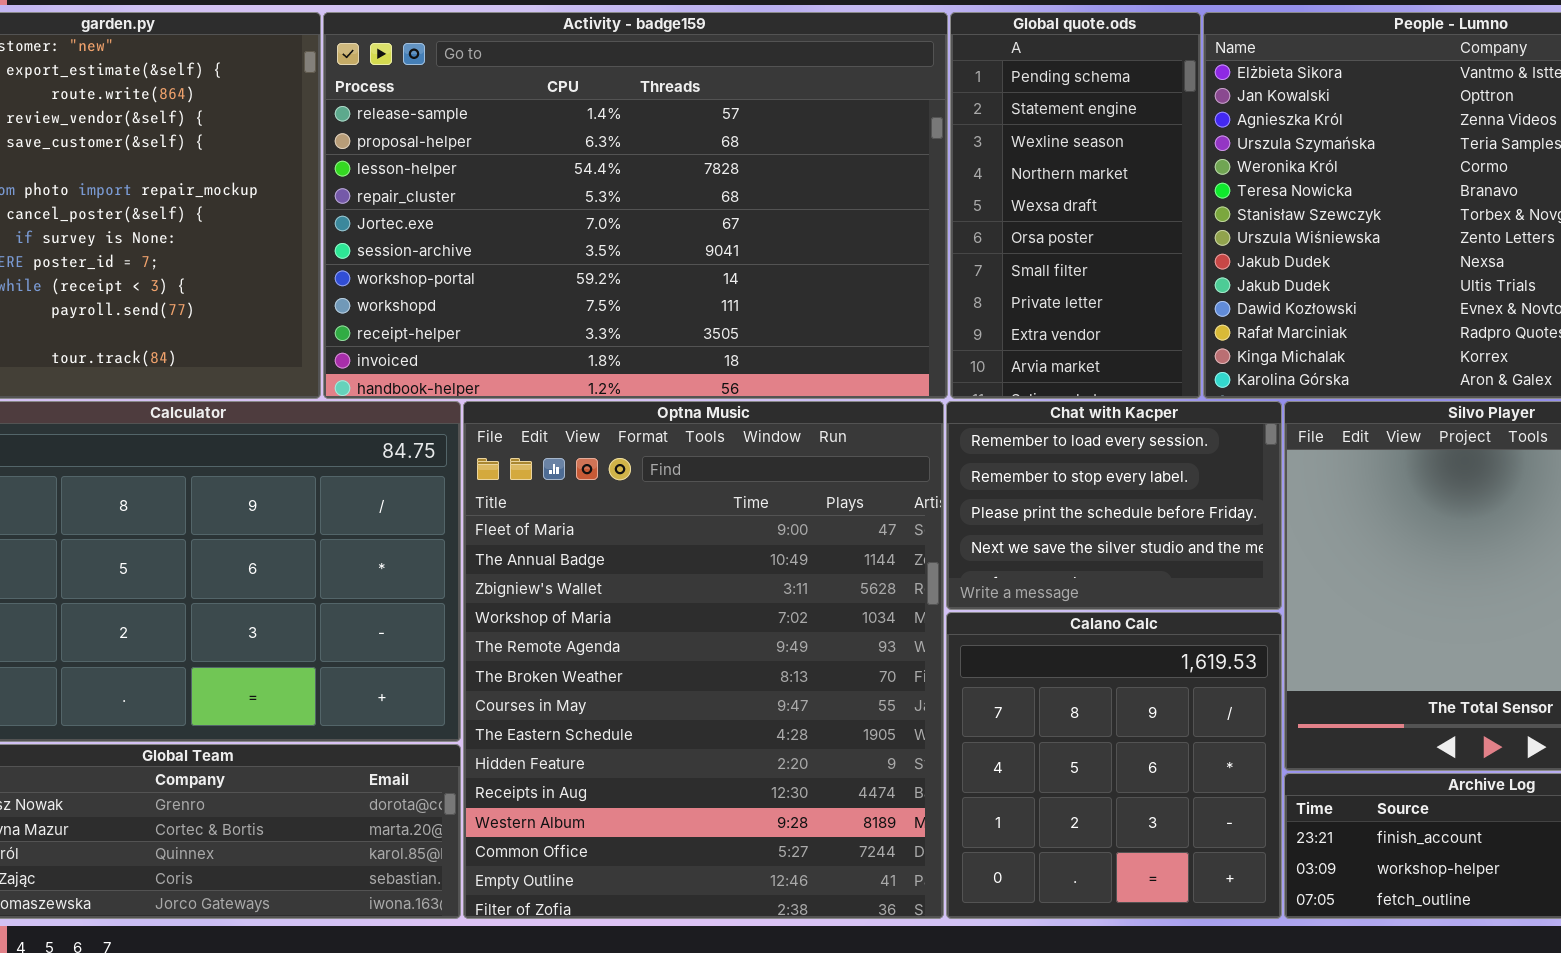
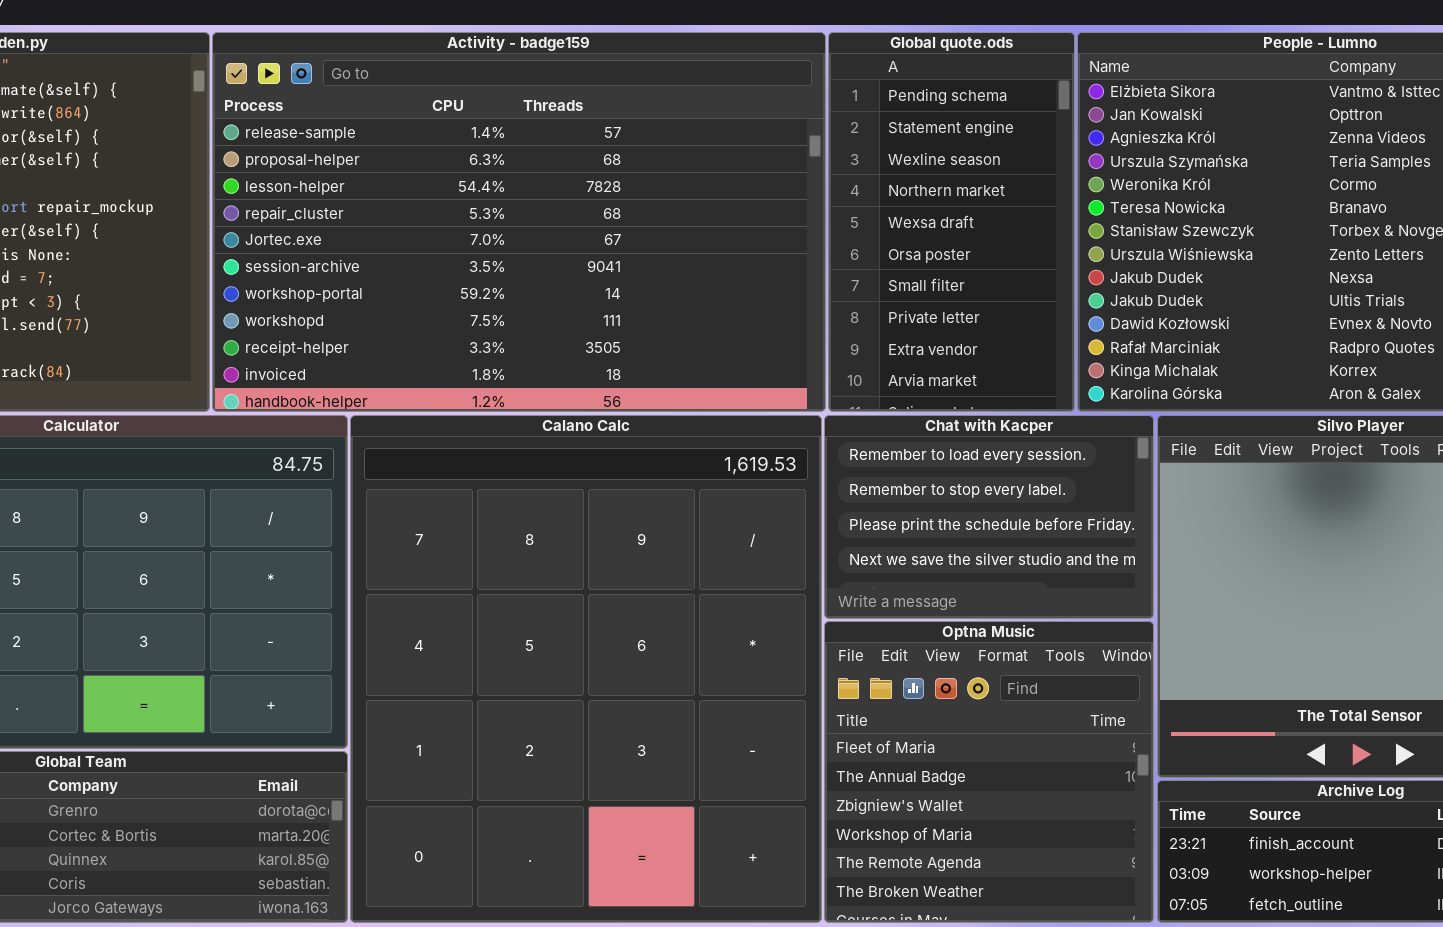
Optna Music: [463,401,944,919] -> [824,621,1154,923], moved, resized
Calano Calc: [946,612,1282,919] -> [350,415,822,923], moved, resized

